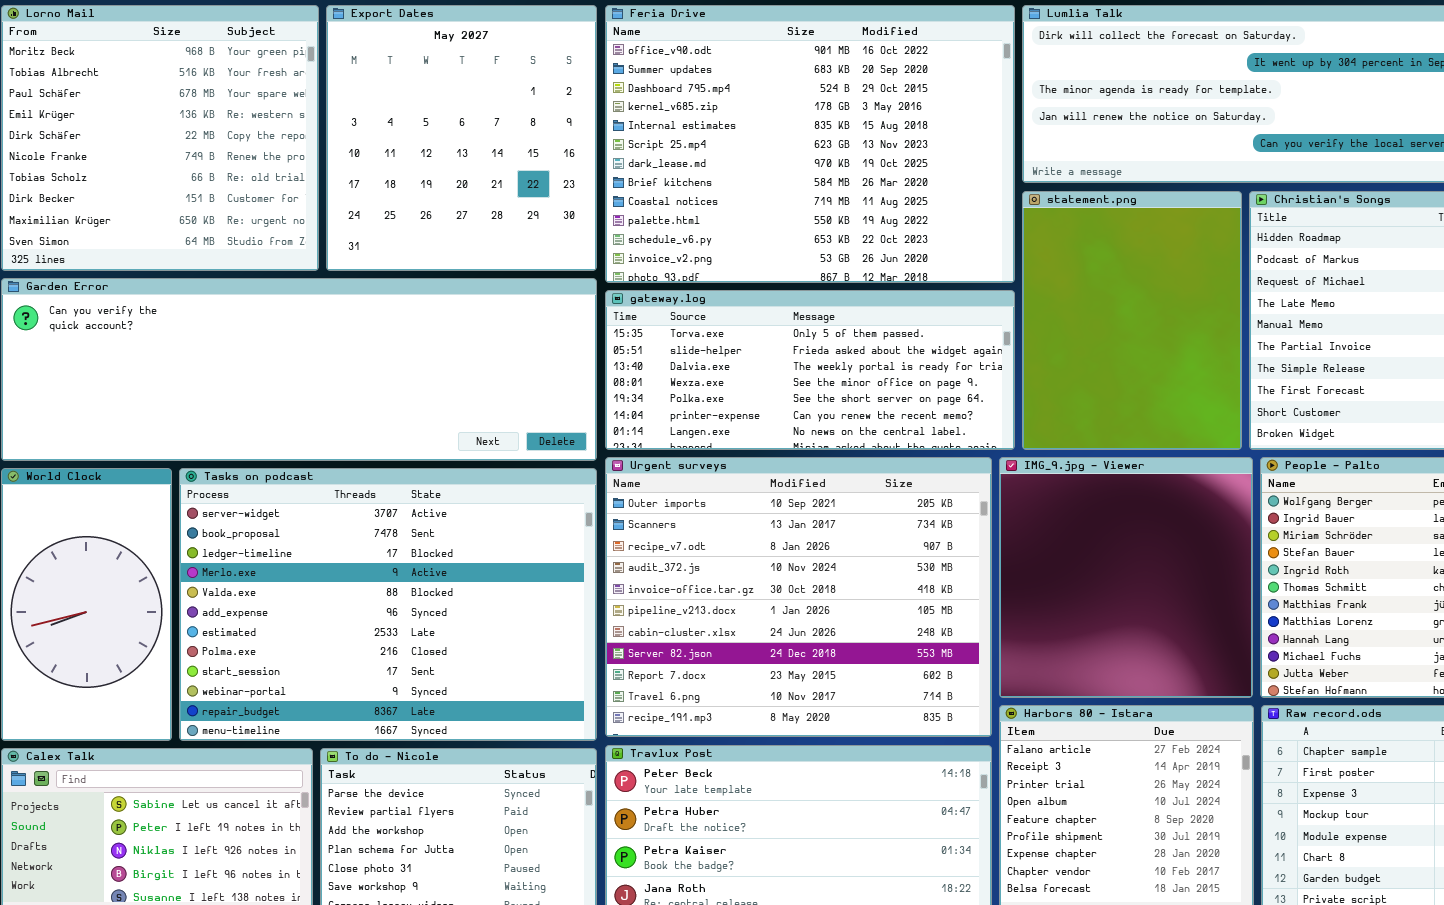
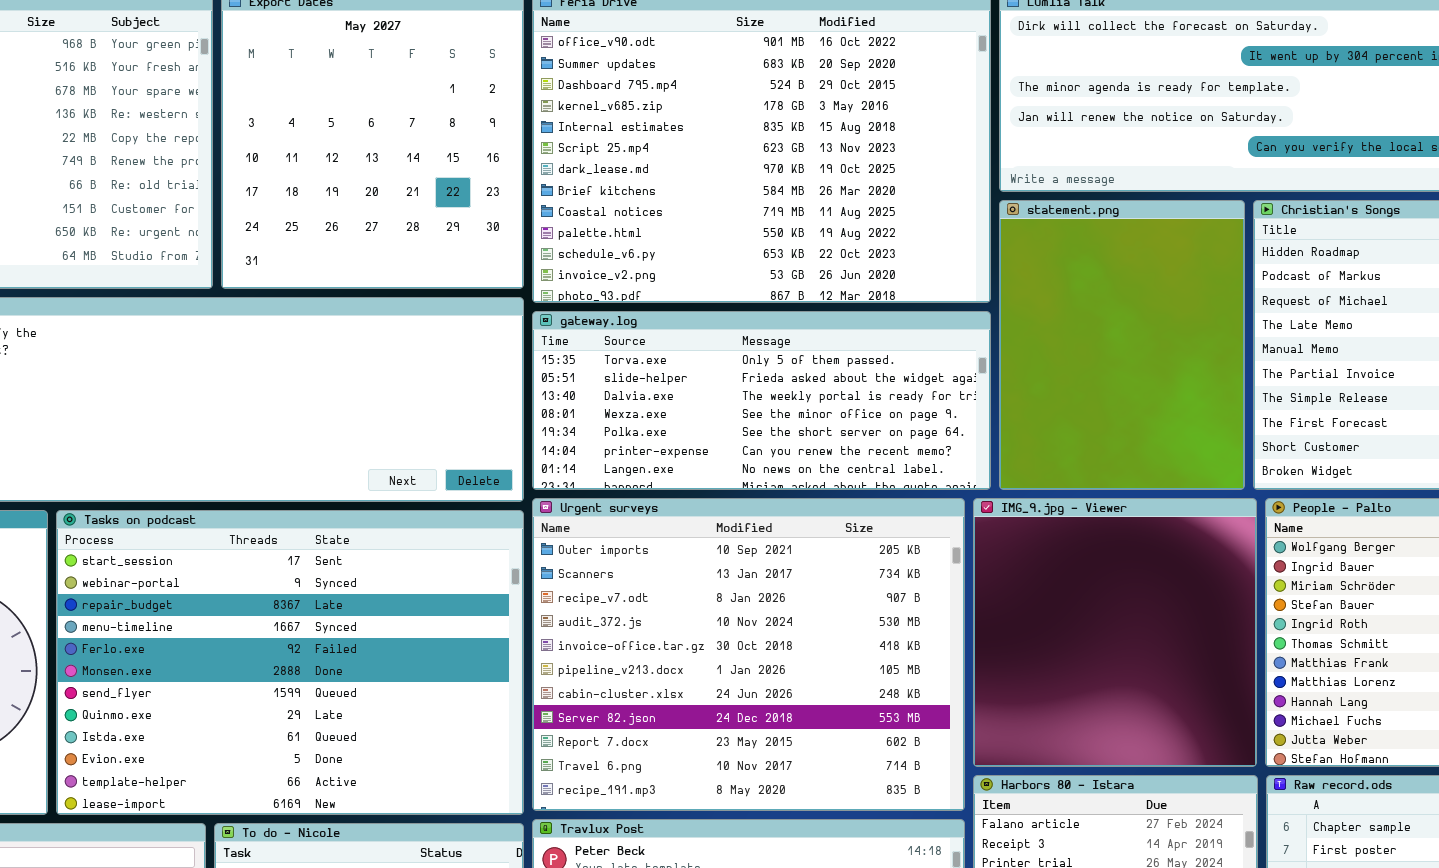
Tasks on podcast: [179,468,597,741] -> [56,510,524,815], scrolled down 8 rows

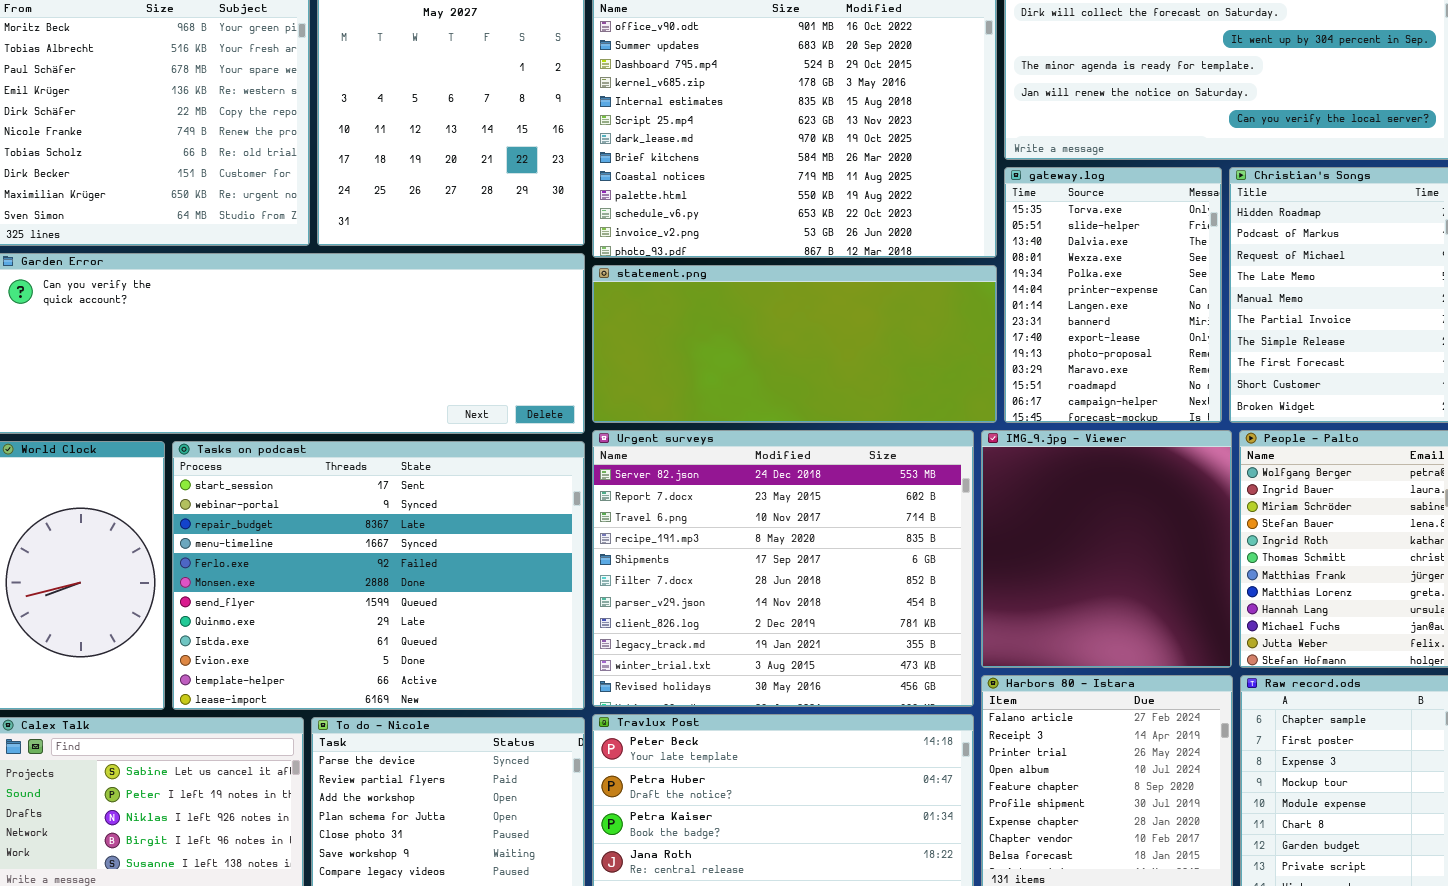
statement.png: [999,200,1245,490] -> [592,265,997,423], moved, resized
gateway.log: [532,311,991,490] -> [1004,167,1222,423], moved, resized
Urgent surveys: [532,498,965,811] -> [592,430,974,707], scrolled down 7 rows

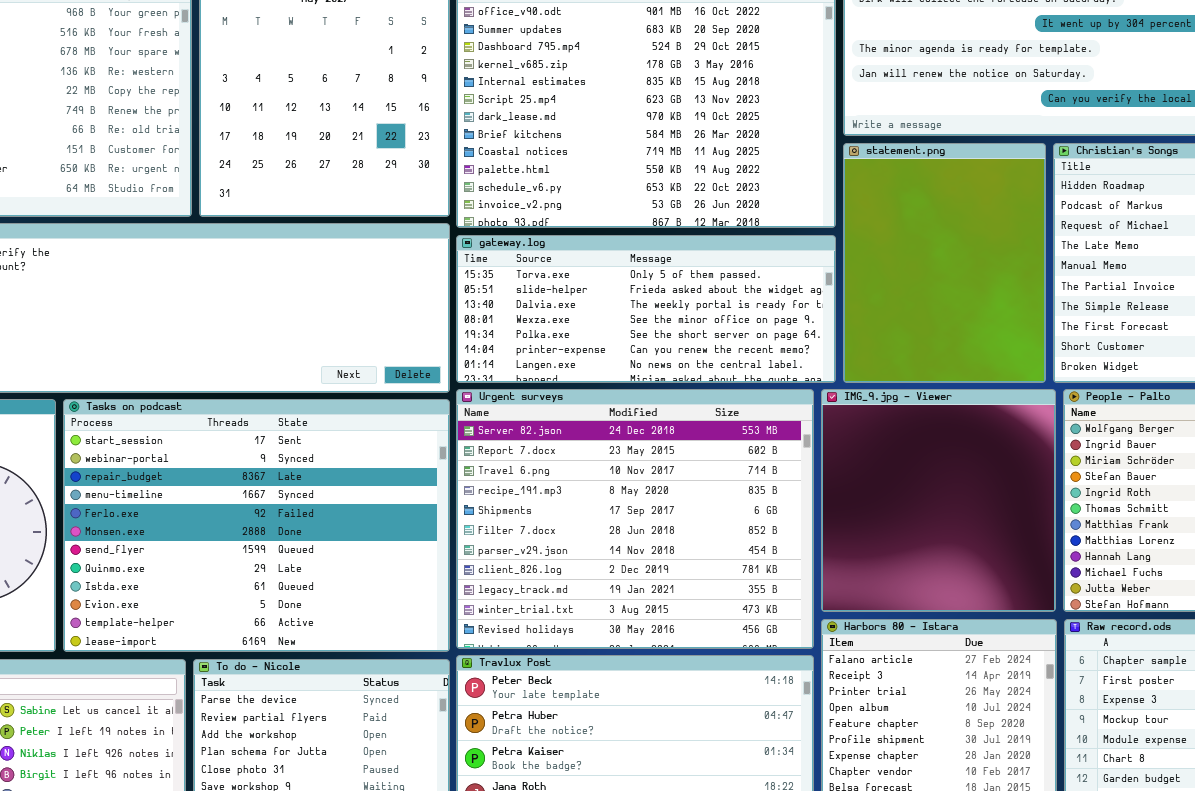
gateway.log: [1004,167,1222,423] -> [456,235,836,383], moved, resized
statement.png: [592,265,997,423] -> [843,143,1046,383], moved, resized

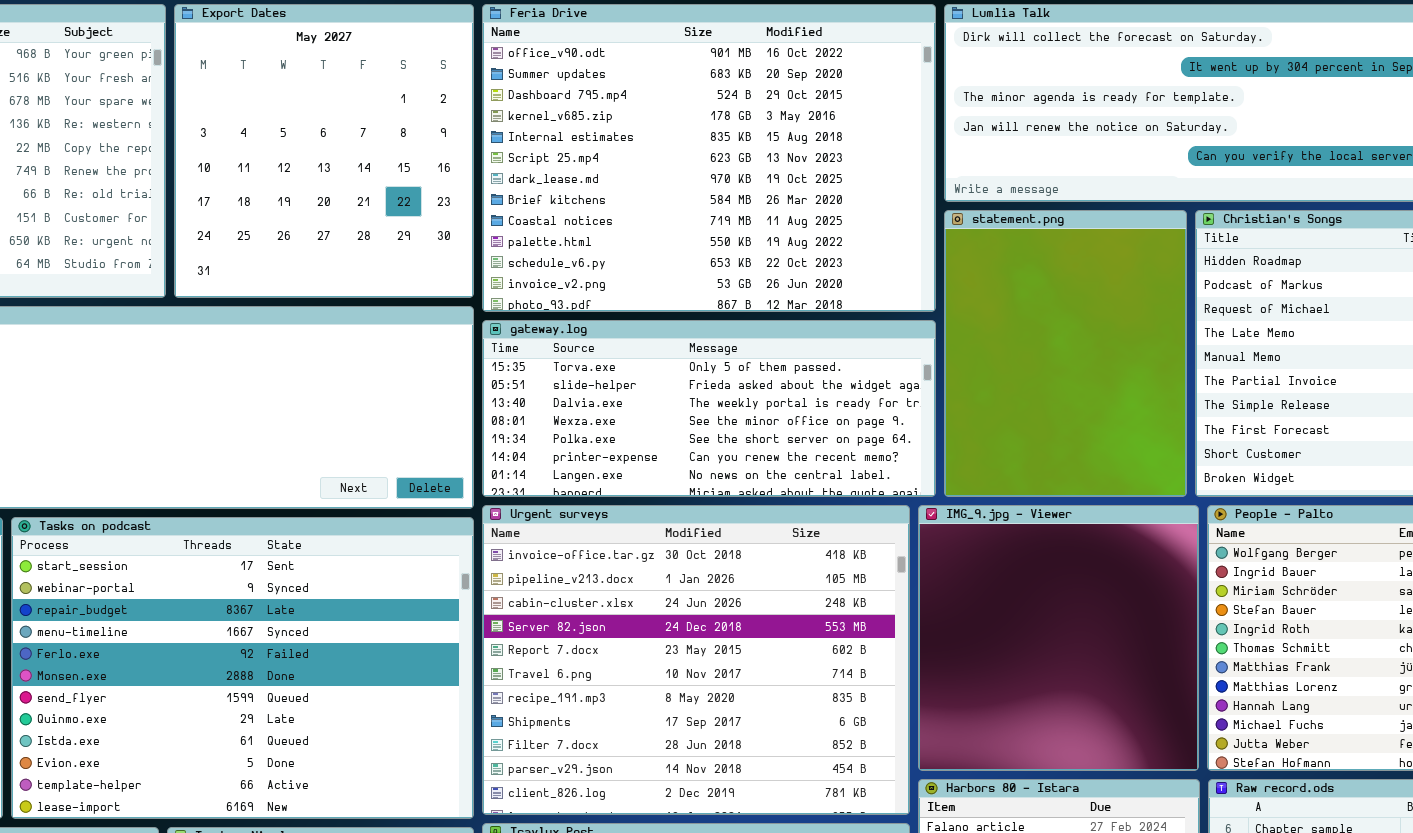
Urgent surveys: [456,389,814,649] -> [482,505,910,815], scrolled up 3 rows

